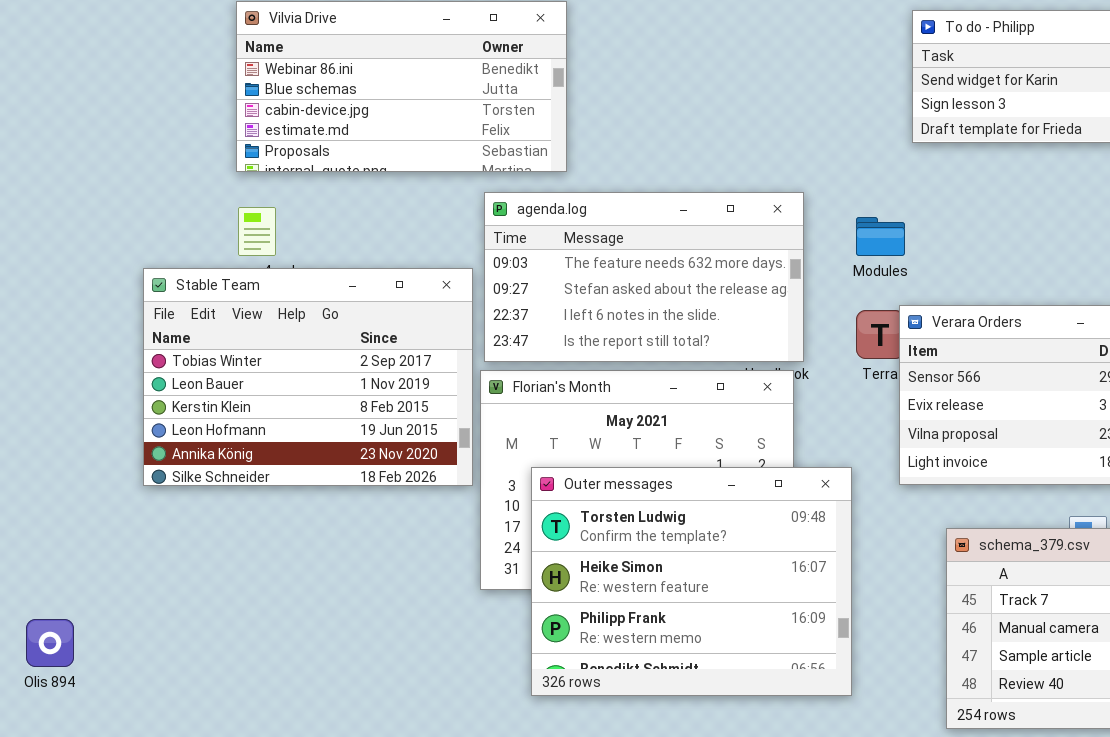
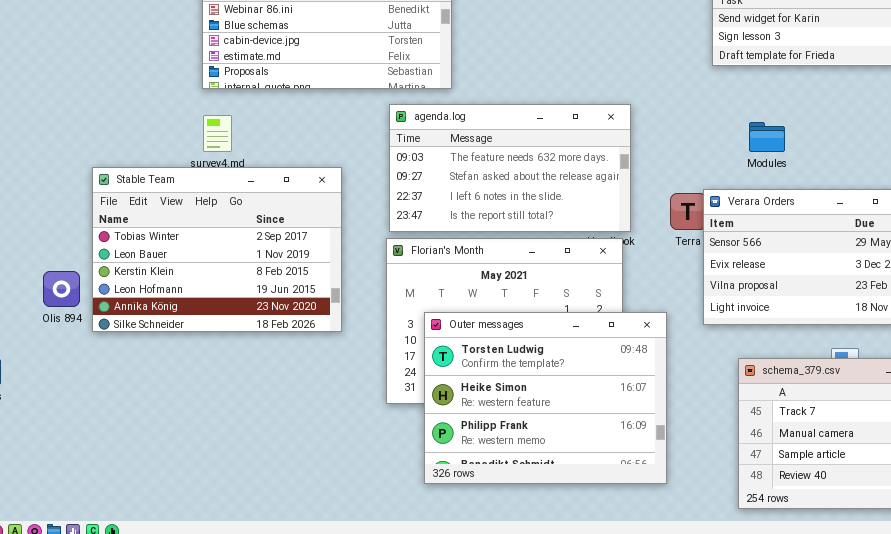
Modules: [856,217,905,256] -> [749,122,785,152], moved
Stable Team: [143,268,473,486] -> [92,167,342,332], moved
Olis 894: [26,619,74,667] -> [43,271,80,307], moved

